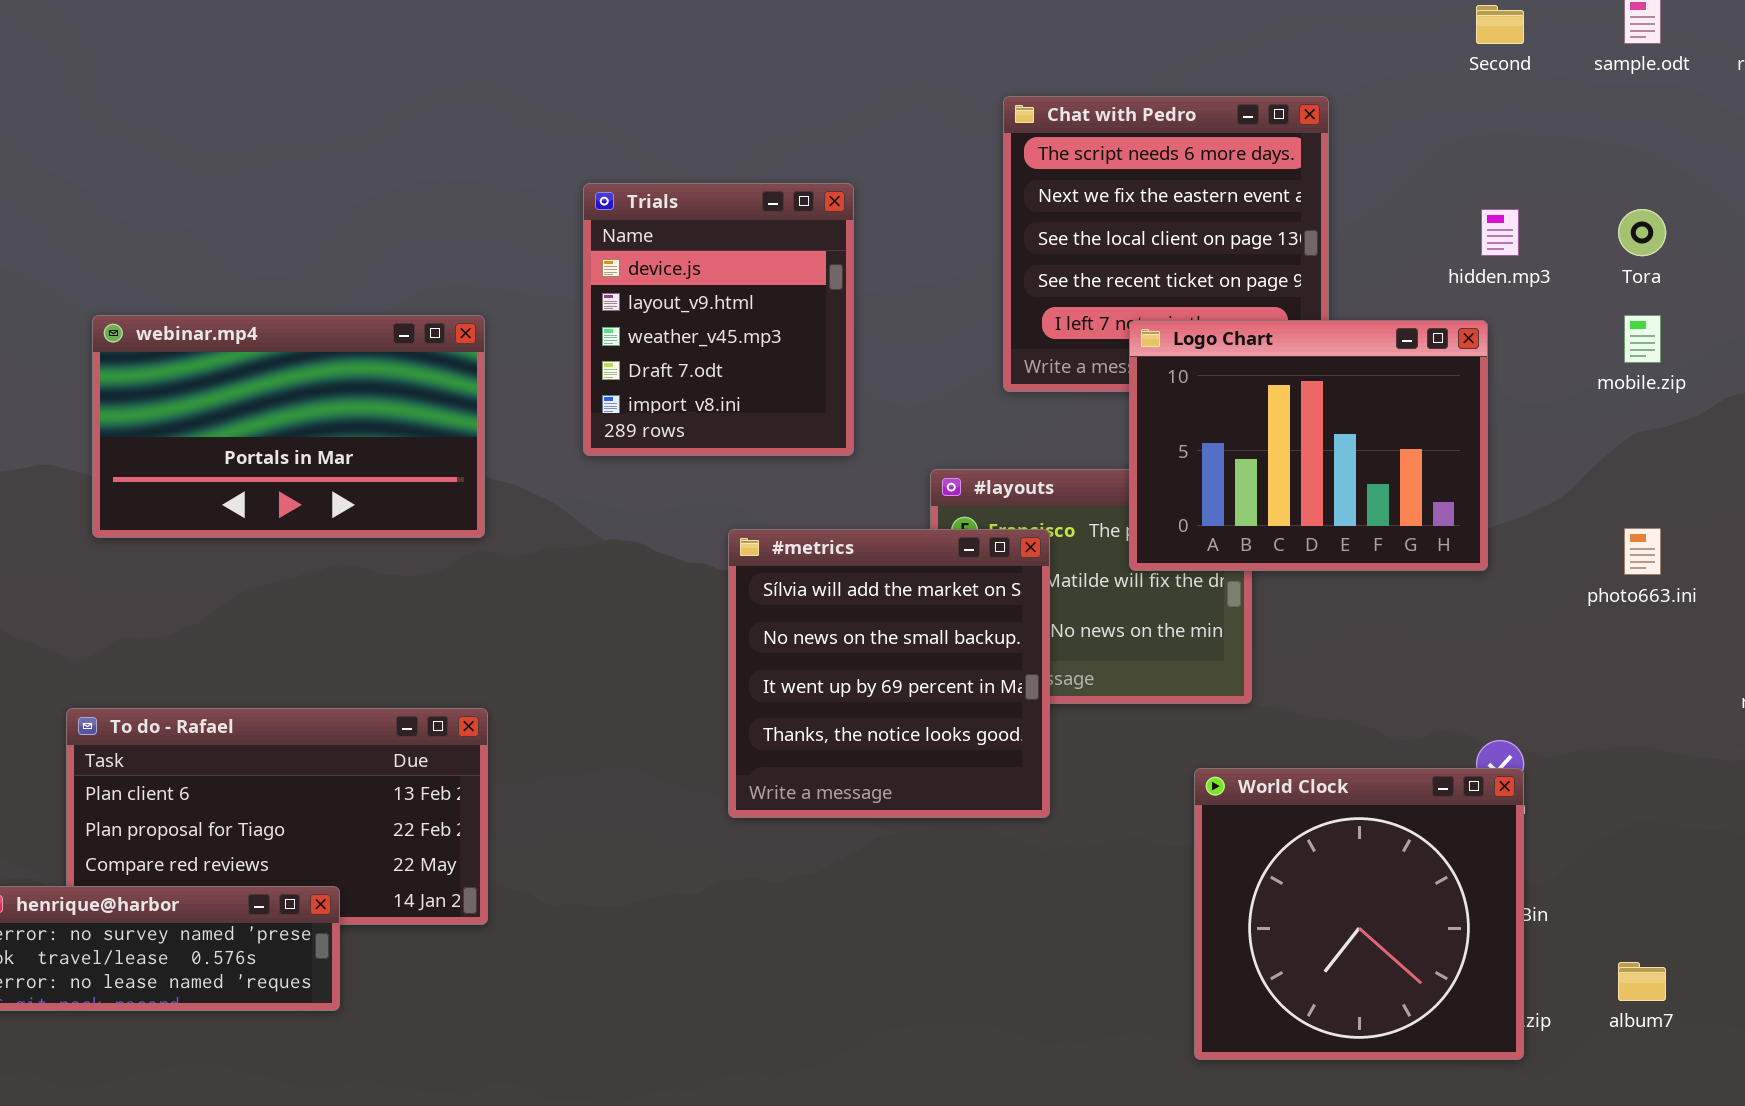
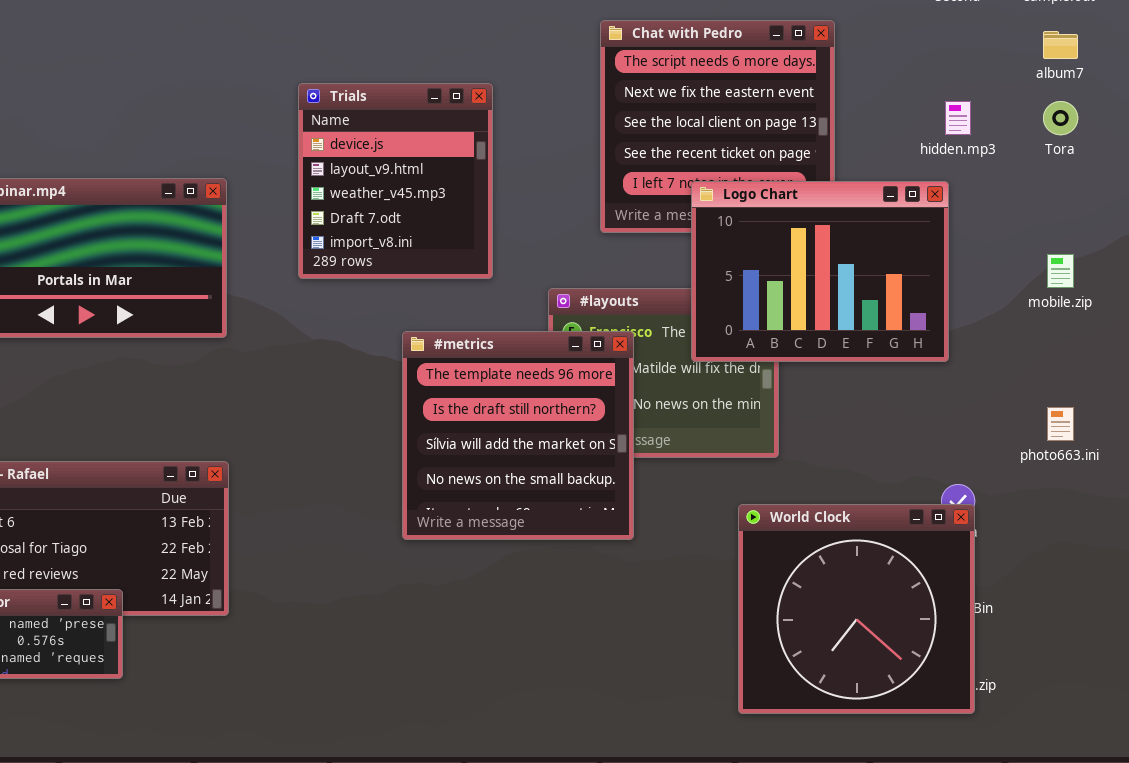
mobile.zip: [1624,315,1661,363] -> [1047,254,1074,288], moved
photo663.ini: [1624,528,1661,575] -> [1047,407,1074,441], moved
#metrics: [728,529,1050,818] -> [402,331,634,540], scrolled up 2 rows
album7: [1618,962,1666,1001] -> [1043,31,1078,59], moved

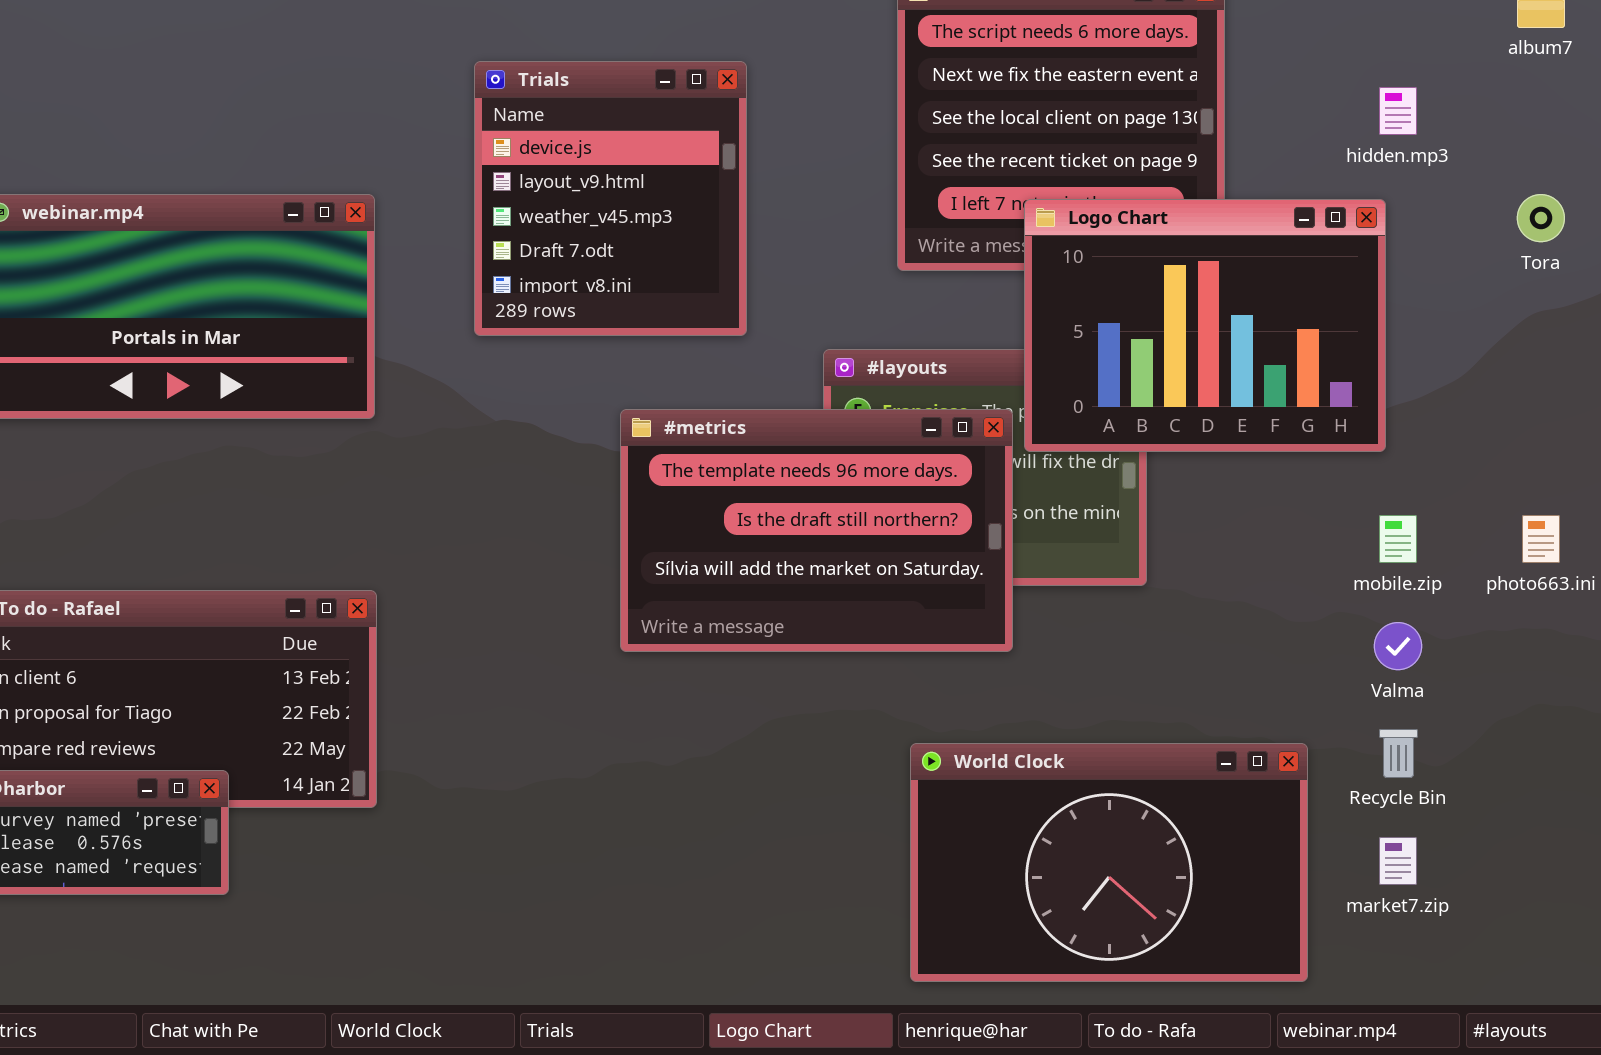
Tora: [1043,101,1078,135] -> [1517,194,1565,242], moved
mobile.zip: [1047,254,1074,288] -> [1379,515,1417,563], moved
#metrics: [402,331,634,540] -> [620,409,1013,652], resized
World Clock: [738,504,975,714] -> [910,743,1308,982], moved, resized

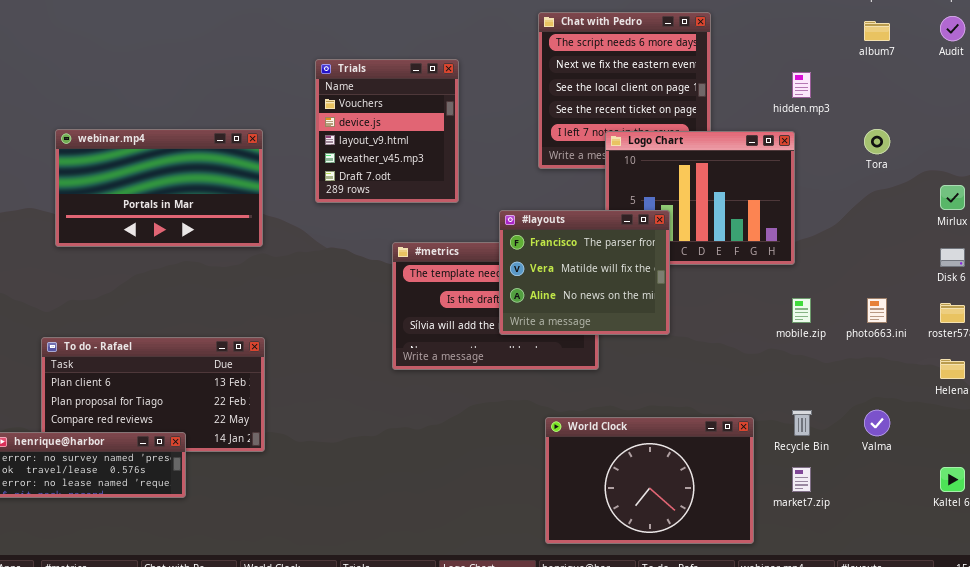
Trials: [474,61,747,336] -> [315,59,459,203], scrolled up 1 row
#layouts: [823,349,1147,586] -> [499,210,670,335], raised
Valma: [1374,622,1422,670] -> [864,410,890,436], moved

